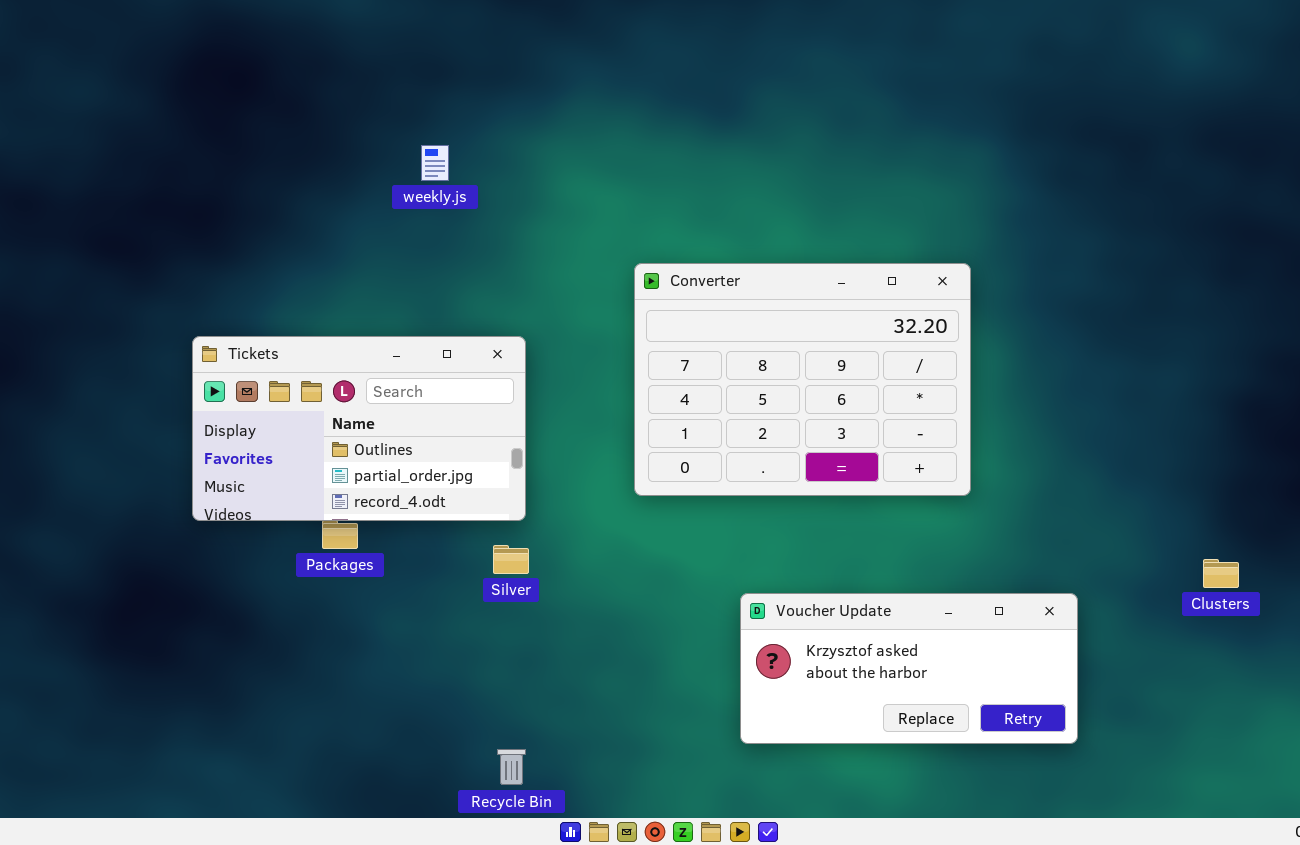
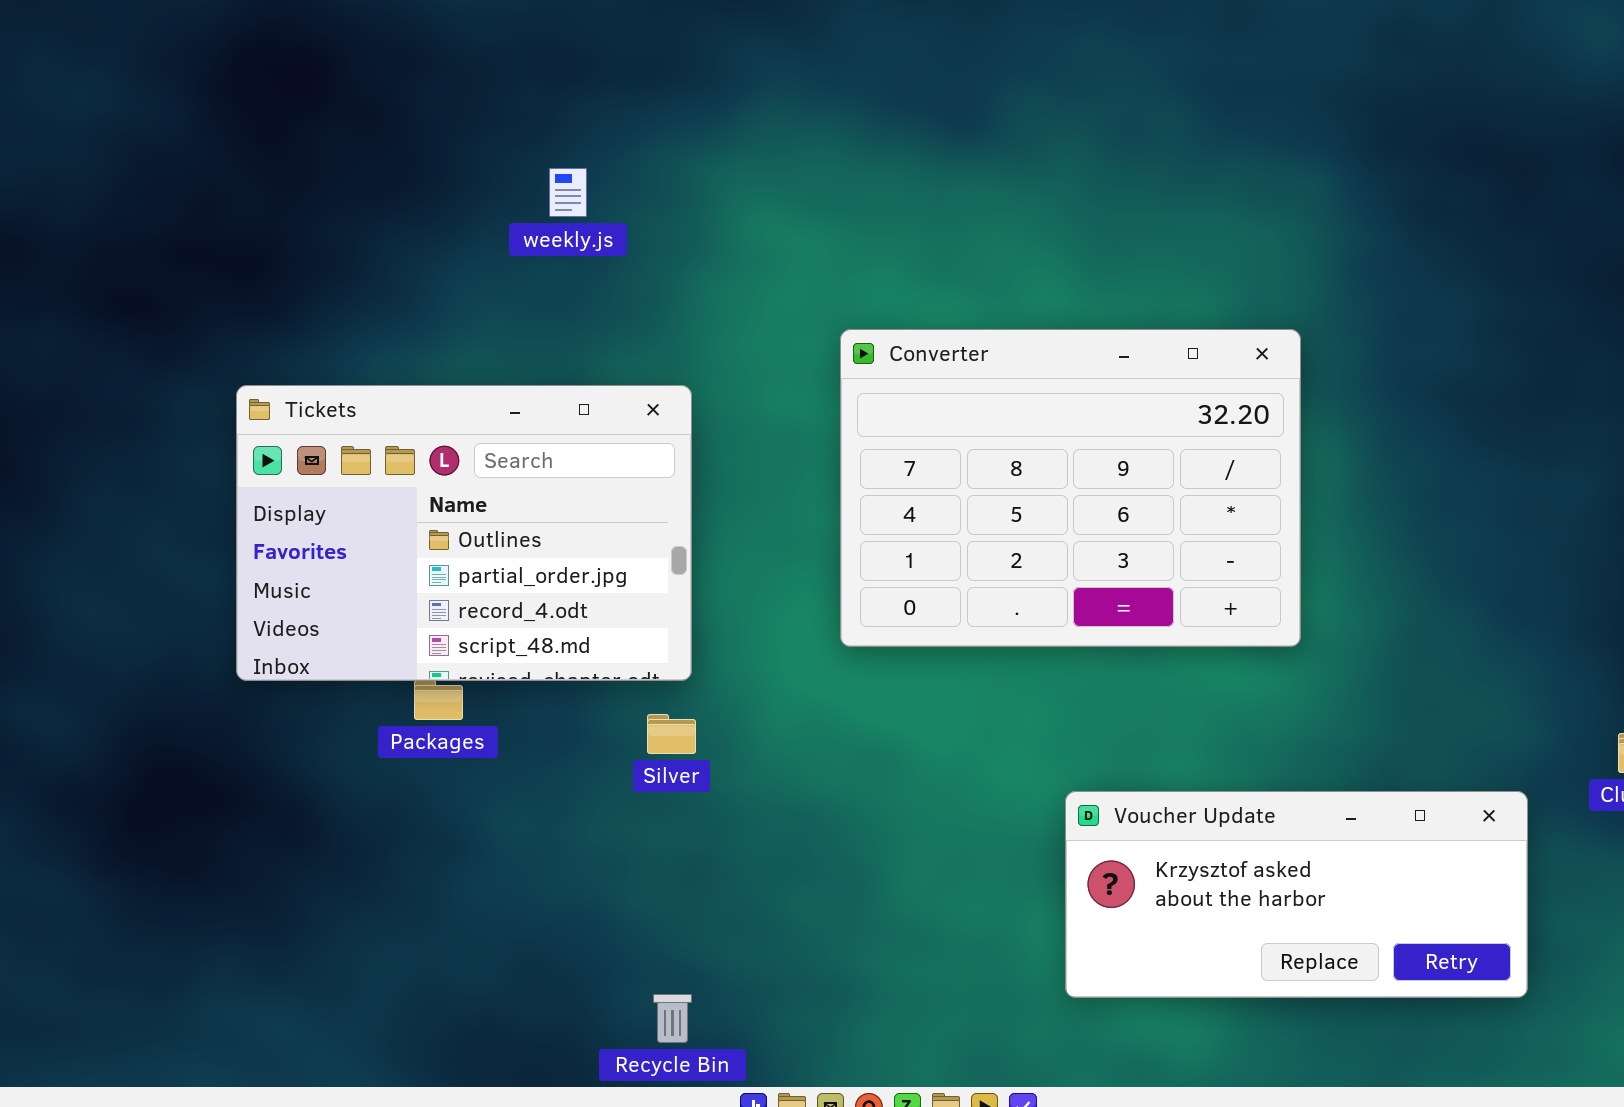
Tickets: [192,336,526,521] -> [236,385,692,681], resized
Voucher Update: [740,593,1078,744] -> [1065,791,1528,998], moved

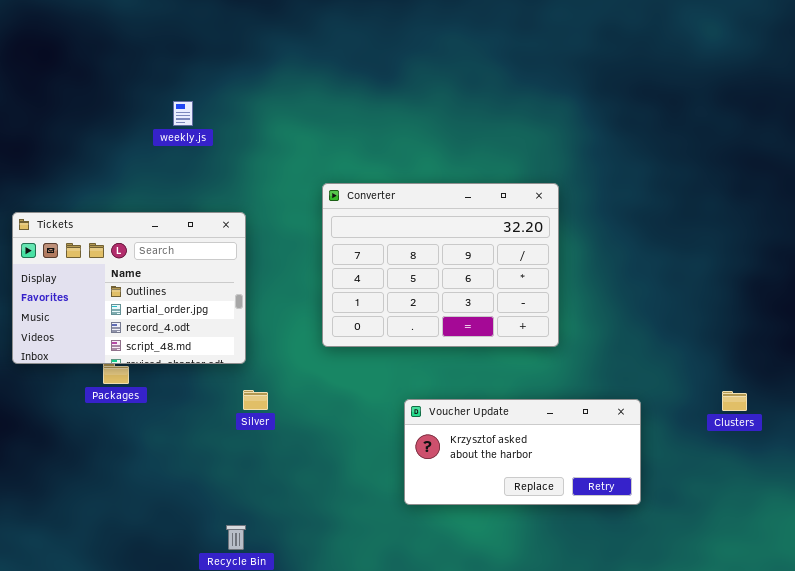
Silver: [647,714,696,754] -> [243,390,268,410], moved
Voucher Update: [1065,791,1528,998] -> [404,399,641,505], moved

